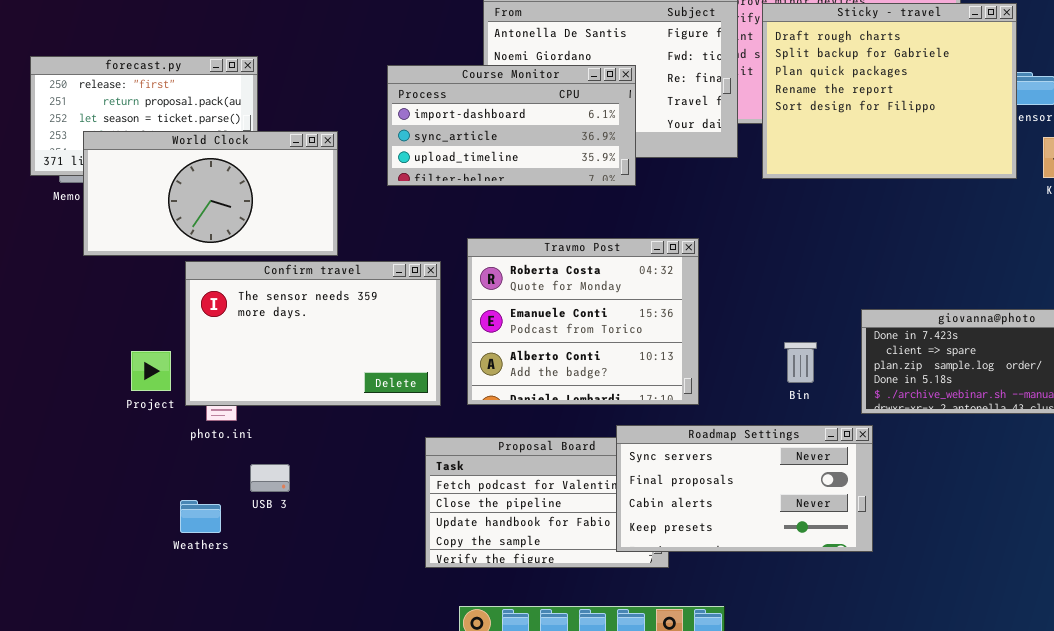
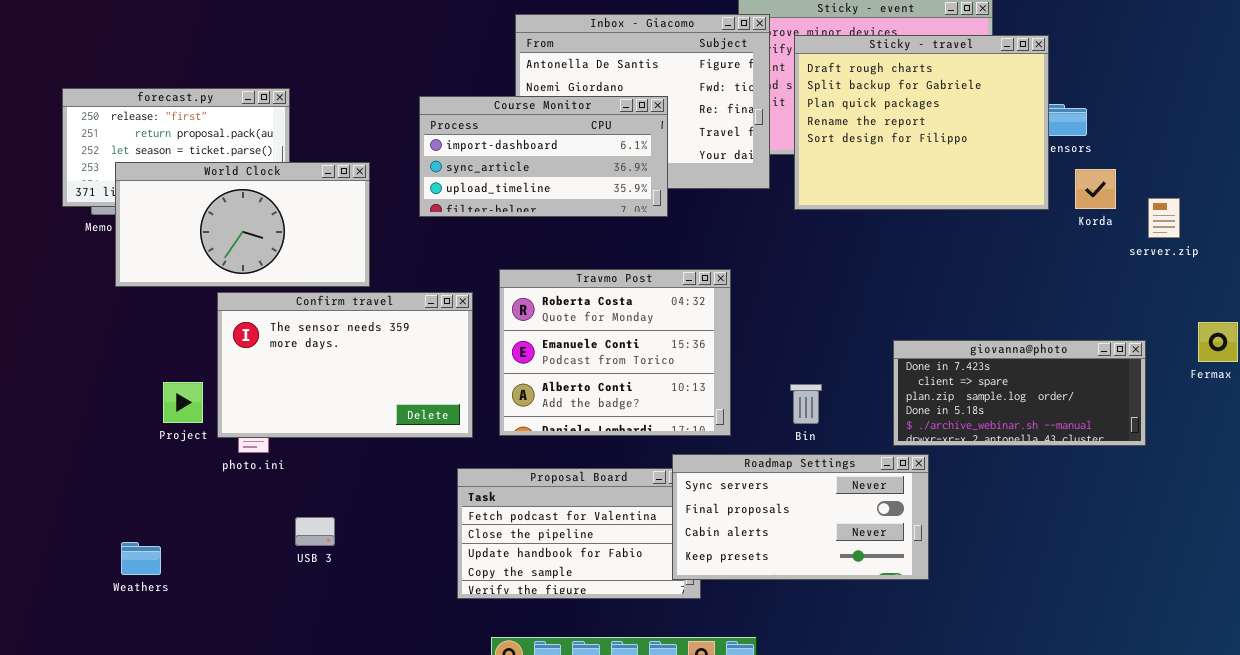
Bin: [784,342,817,383] -> [790,384,822,424], moved
Roadmap Settings: [616,425,873,552] -> [672,454,929,580], moved
USB 3: [250,464,290,492] -> [295,517,335,546], moved
Weathers: [180,500,221,533] -> [121,542,161,575], moved

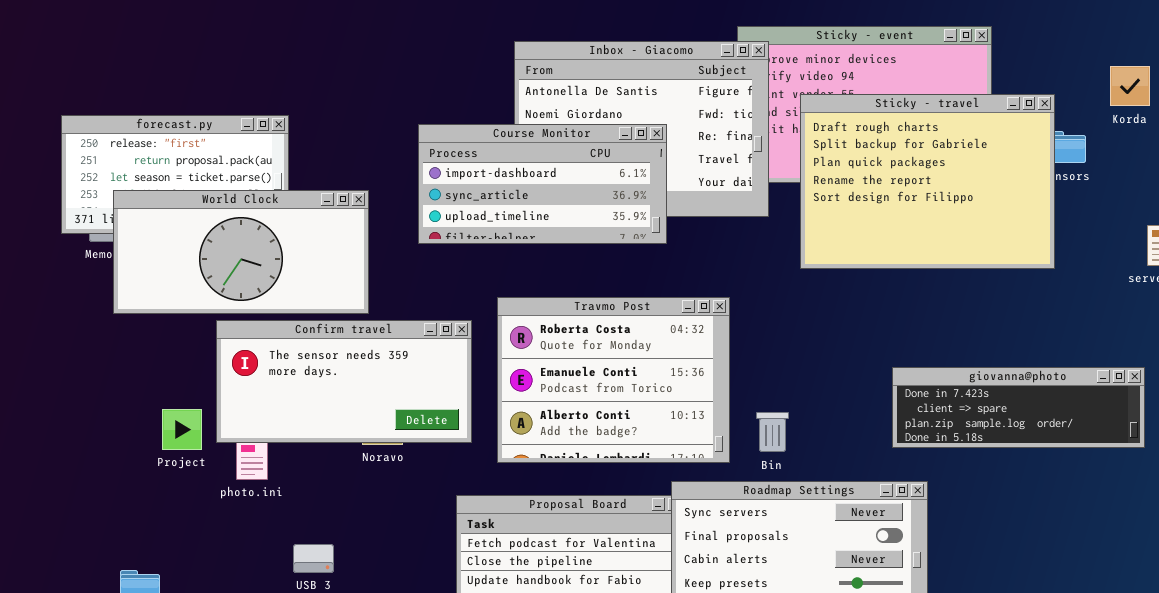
Sticky - travel: [794,35,1049,210] -> [800,94,1055,269], moved
Korda: [1075,169,1116,209] -> [1110,66,1150,106], moved
Confirm travel: [217,292,473,438] -> [216,320,472,443], resized
giovanna@photo: [893,340,1146,446] -> [892,367,1145,448], resized
Bin: [790,384,822,424] -> [756,412,789,452], moved

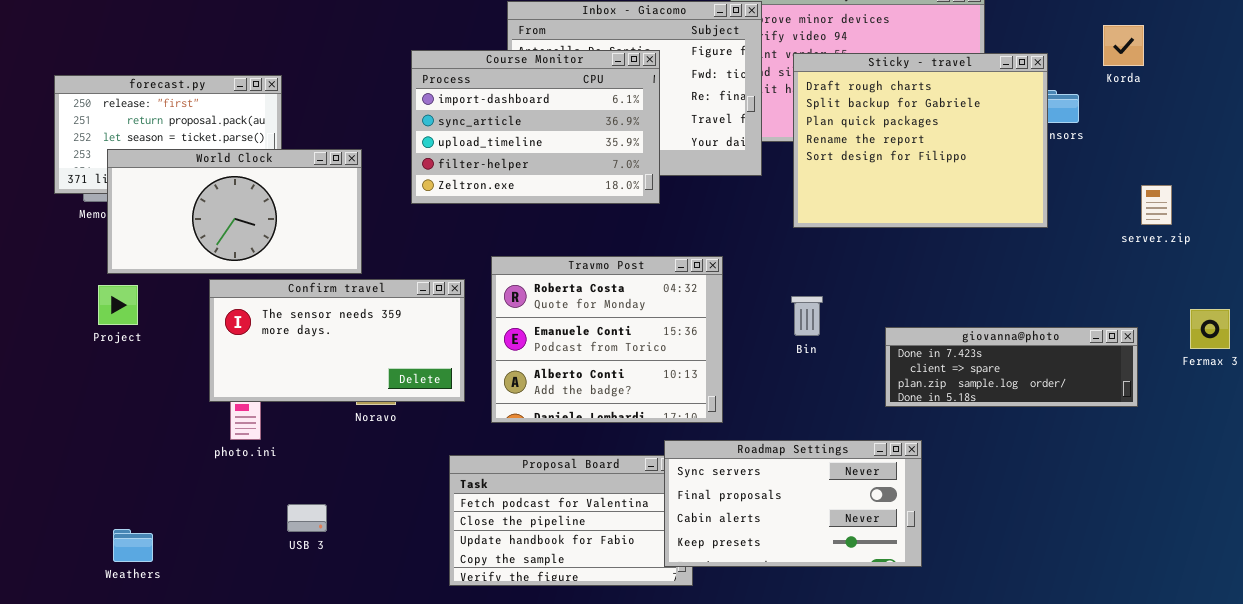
Course Monitor: [418,124,667,244] -> [411,50,660,204], resized
Project: [162,409,202,450] -> [98,285,138,325], moved
Bin: [756,412,789,452] -> [791,296,823,336], moved

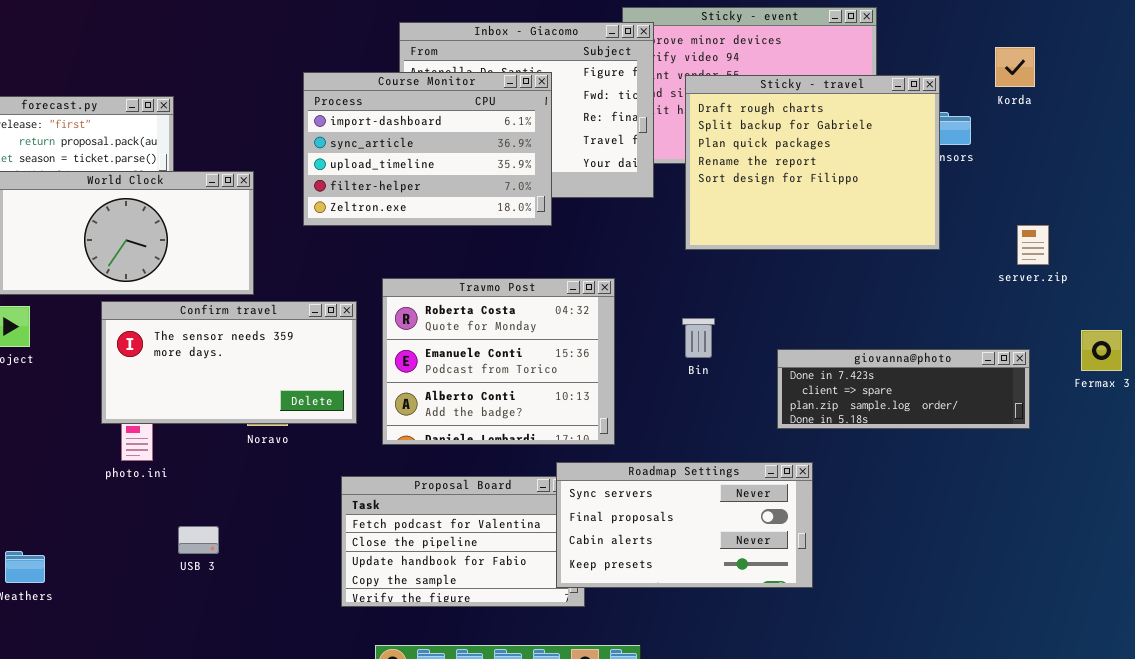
server.zip: [1141,185,1172,225] -> [1017,225,1049,265], moved

